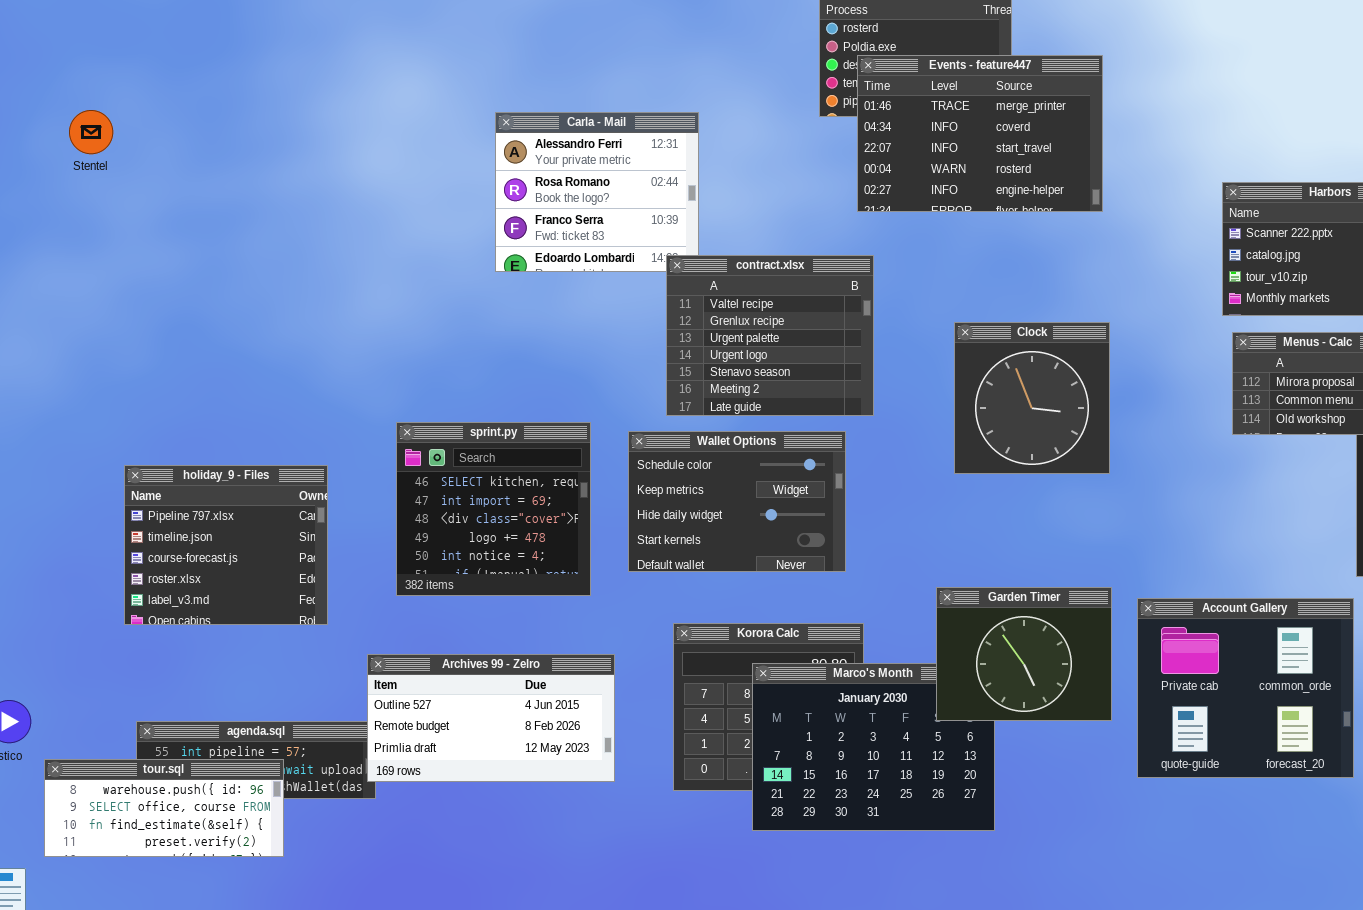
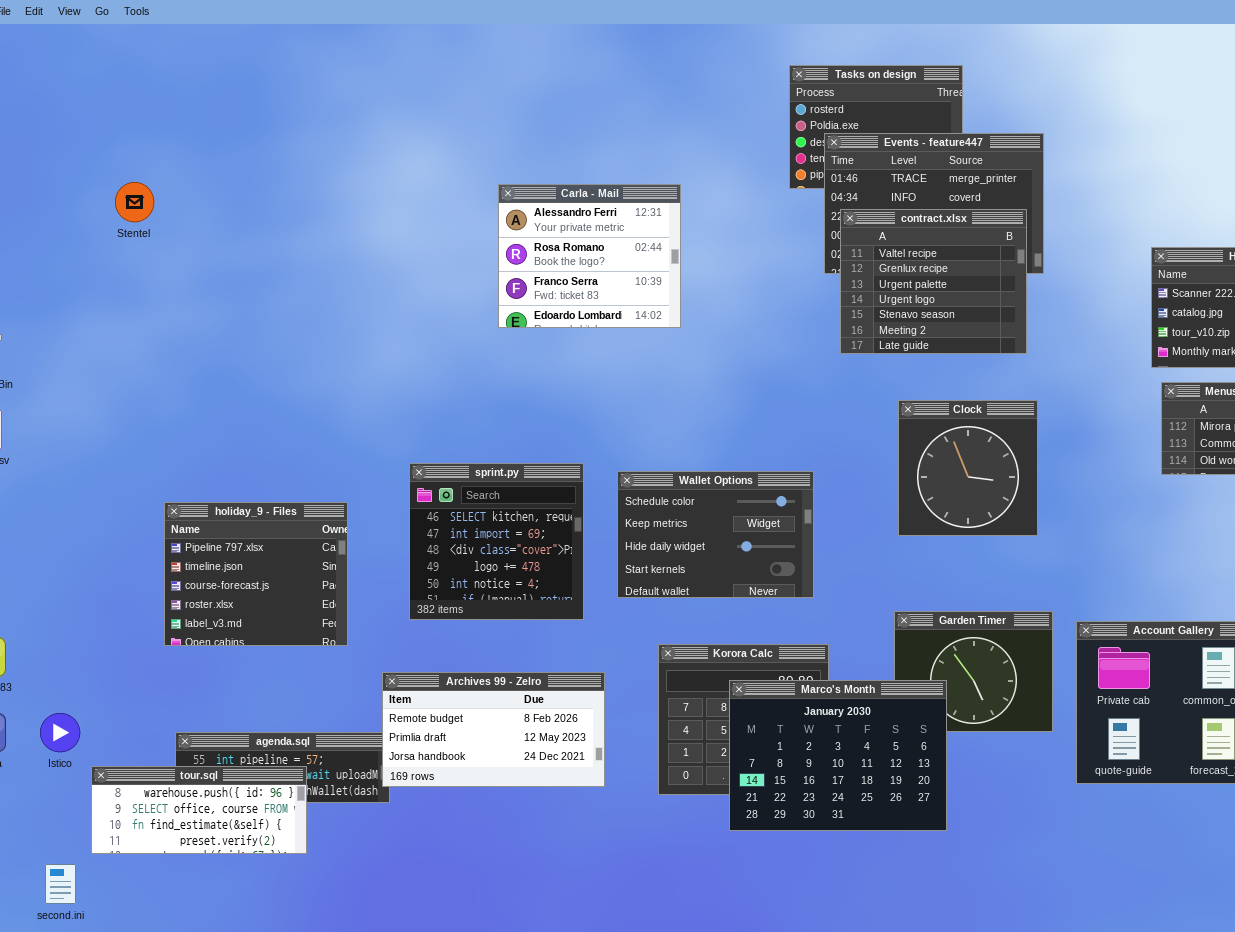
contract.xlsx: [666,255,874,416] -> [840,209,1027,354], moved
Clock: [954,322,1110,474] -> [898,400,1038,536], moved
Archives 99 - Zelro: [367,654,615,782] -> [382,672,605,787], scrolled down 1 row
Marco's Month: [752,663,995,831] -> [729,680,947,831], raised

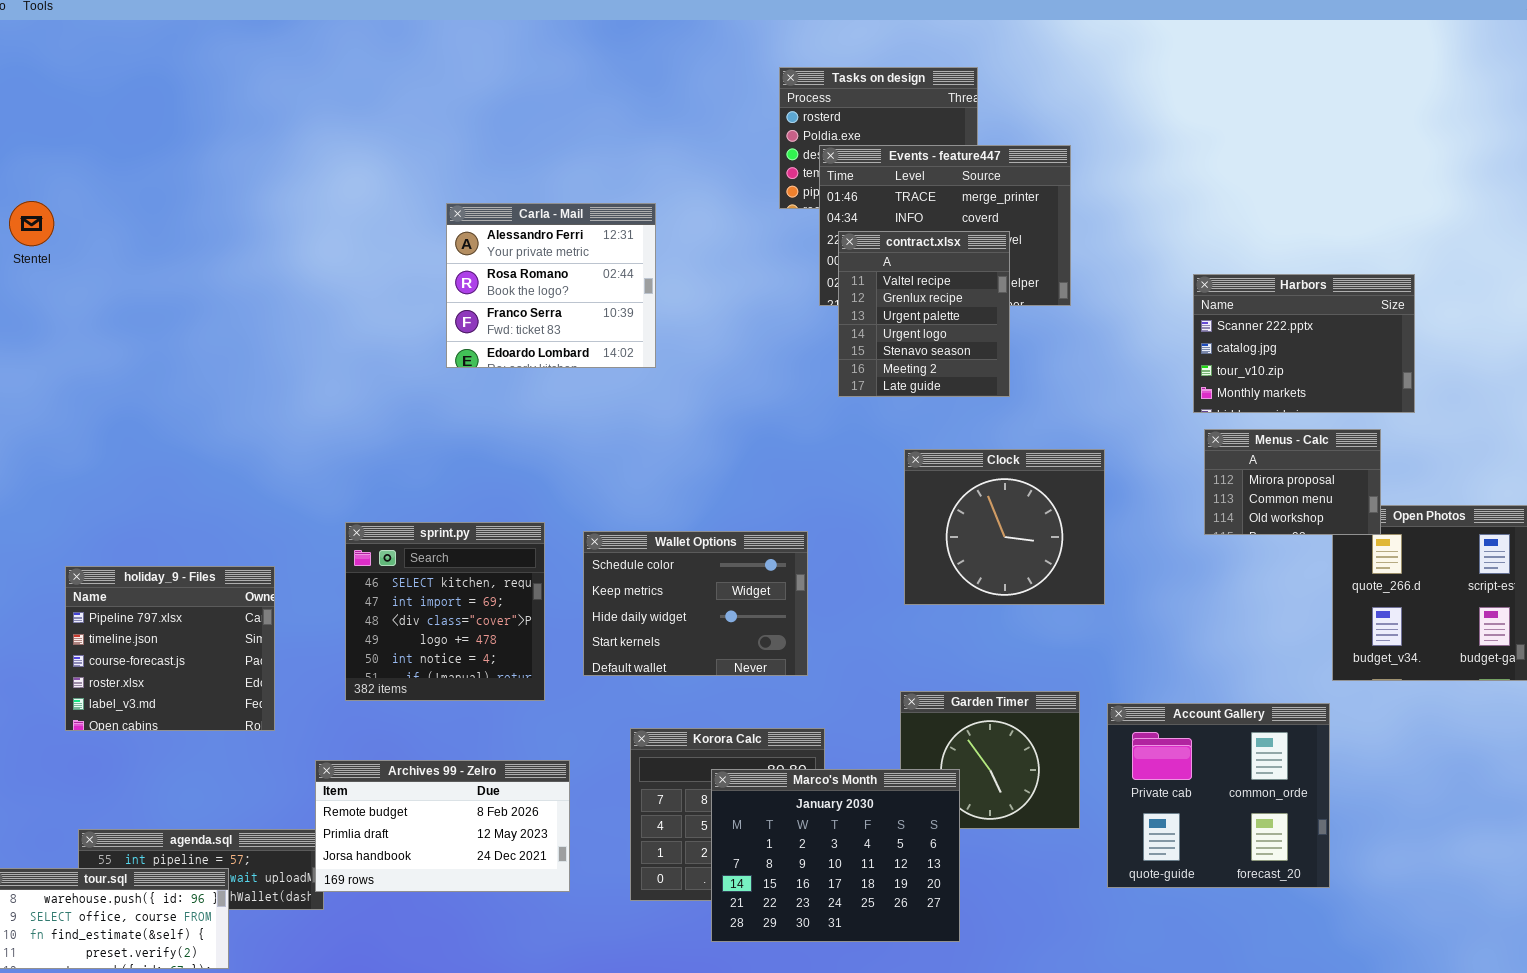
contract.xlsx: [840,209,1027,354] -> [838,231,1010,397], resized
Clock: [898,400,1038,536] -> [904,449,1105,605], resized

